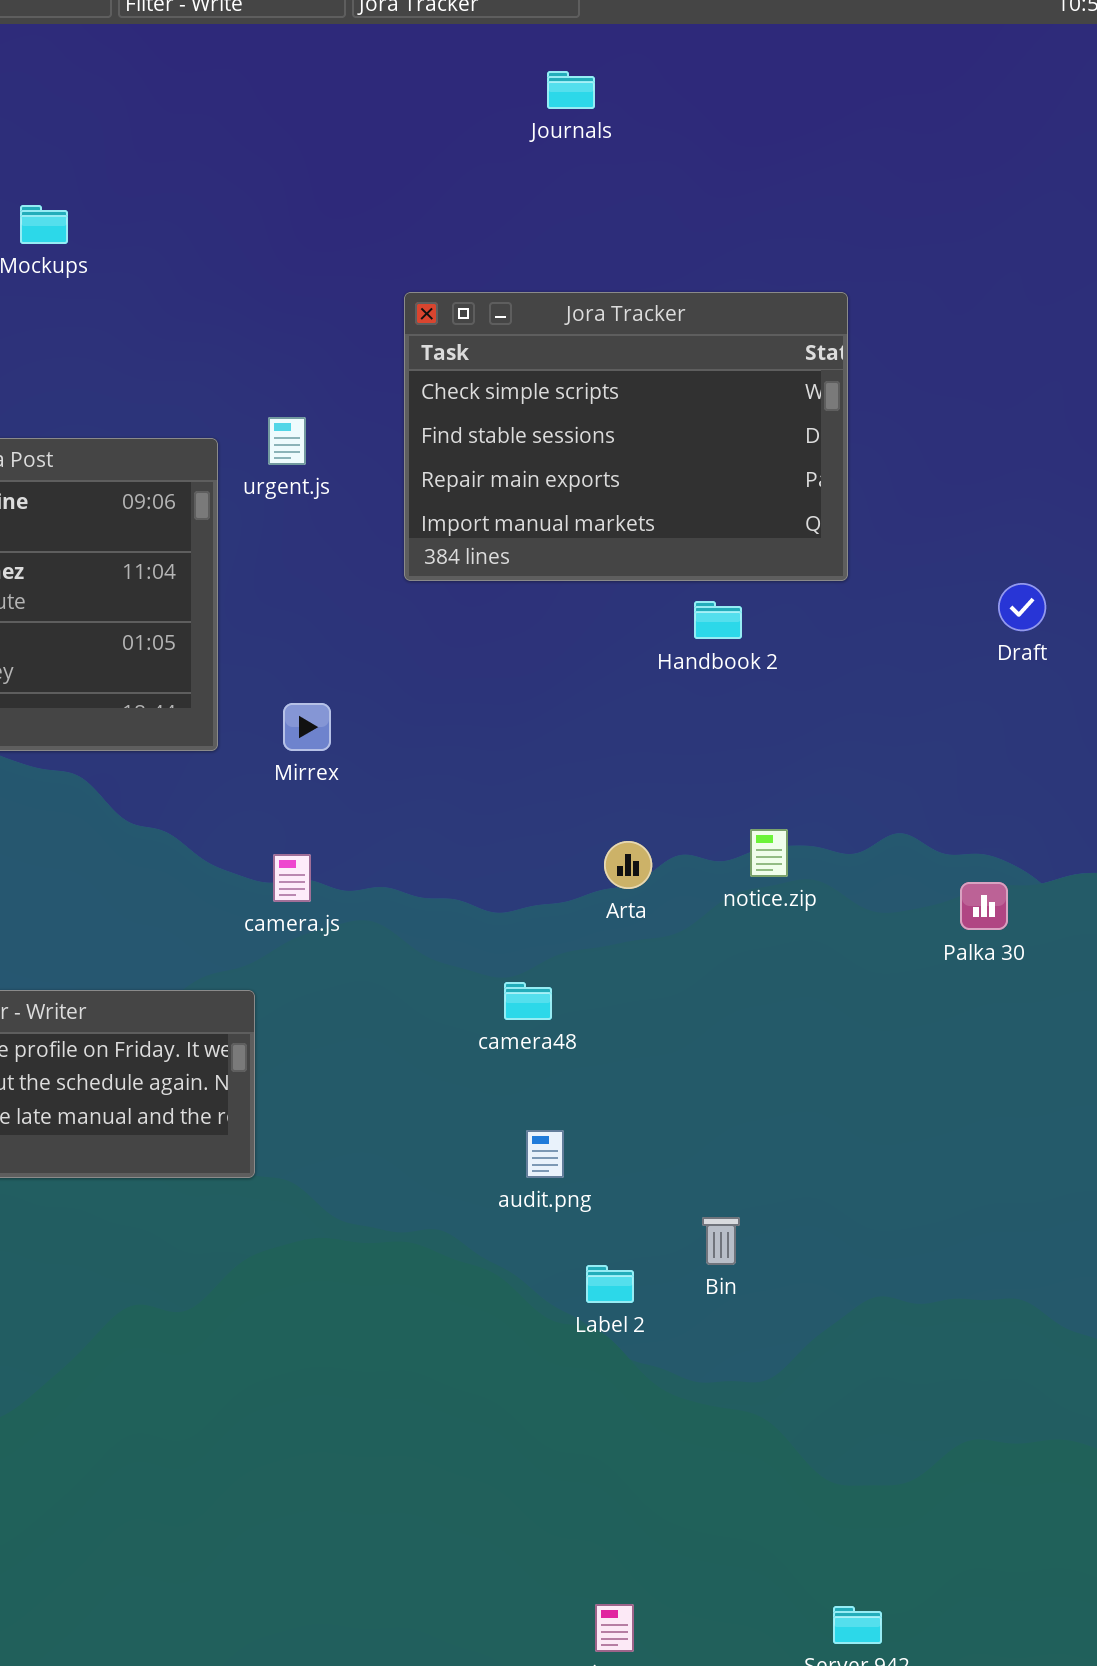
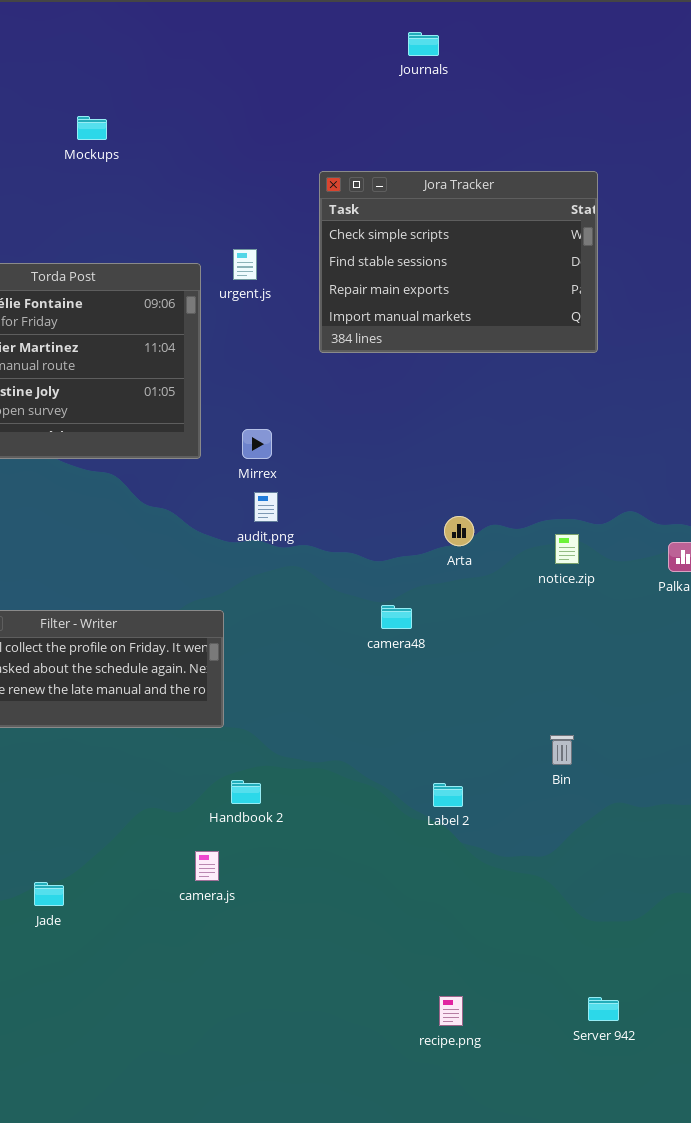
Handbook 2: [694,601,742,639] -> [231,780,261,804], moved
notice.zip: [750,829,788,877] -> [555,534,579,564], moved
camera.js: [273,854,311,902] -> [195,851,219,881], moved
audit.png: [526,1130,564,1178] -> [254,492,278,522], moved
Bin: [702,1217,740,1265] -> [550,735,574,765], moved

